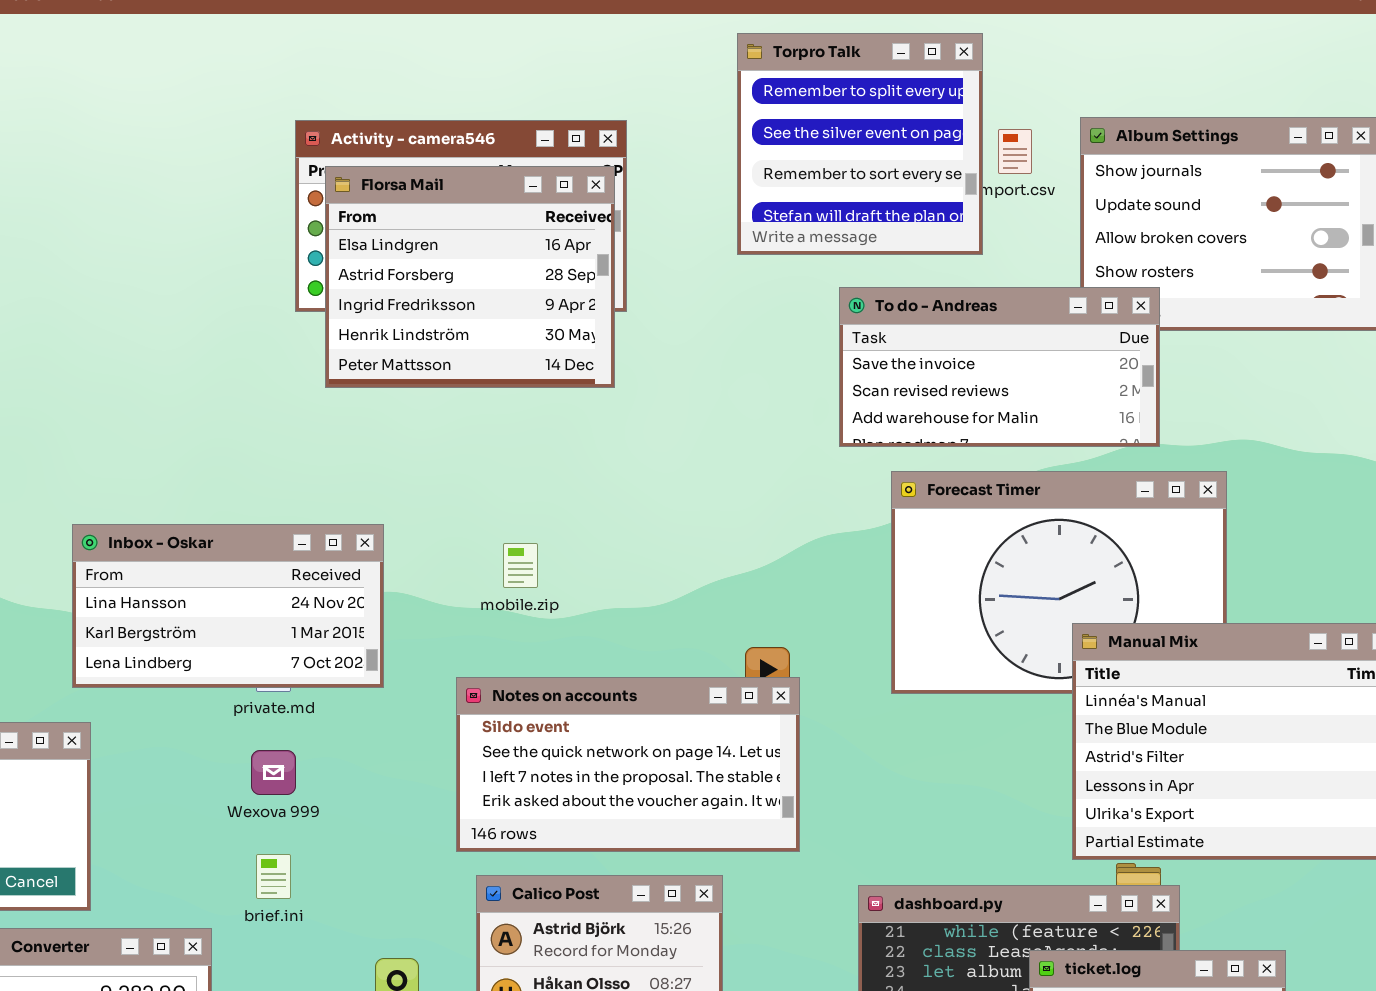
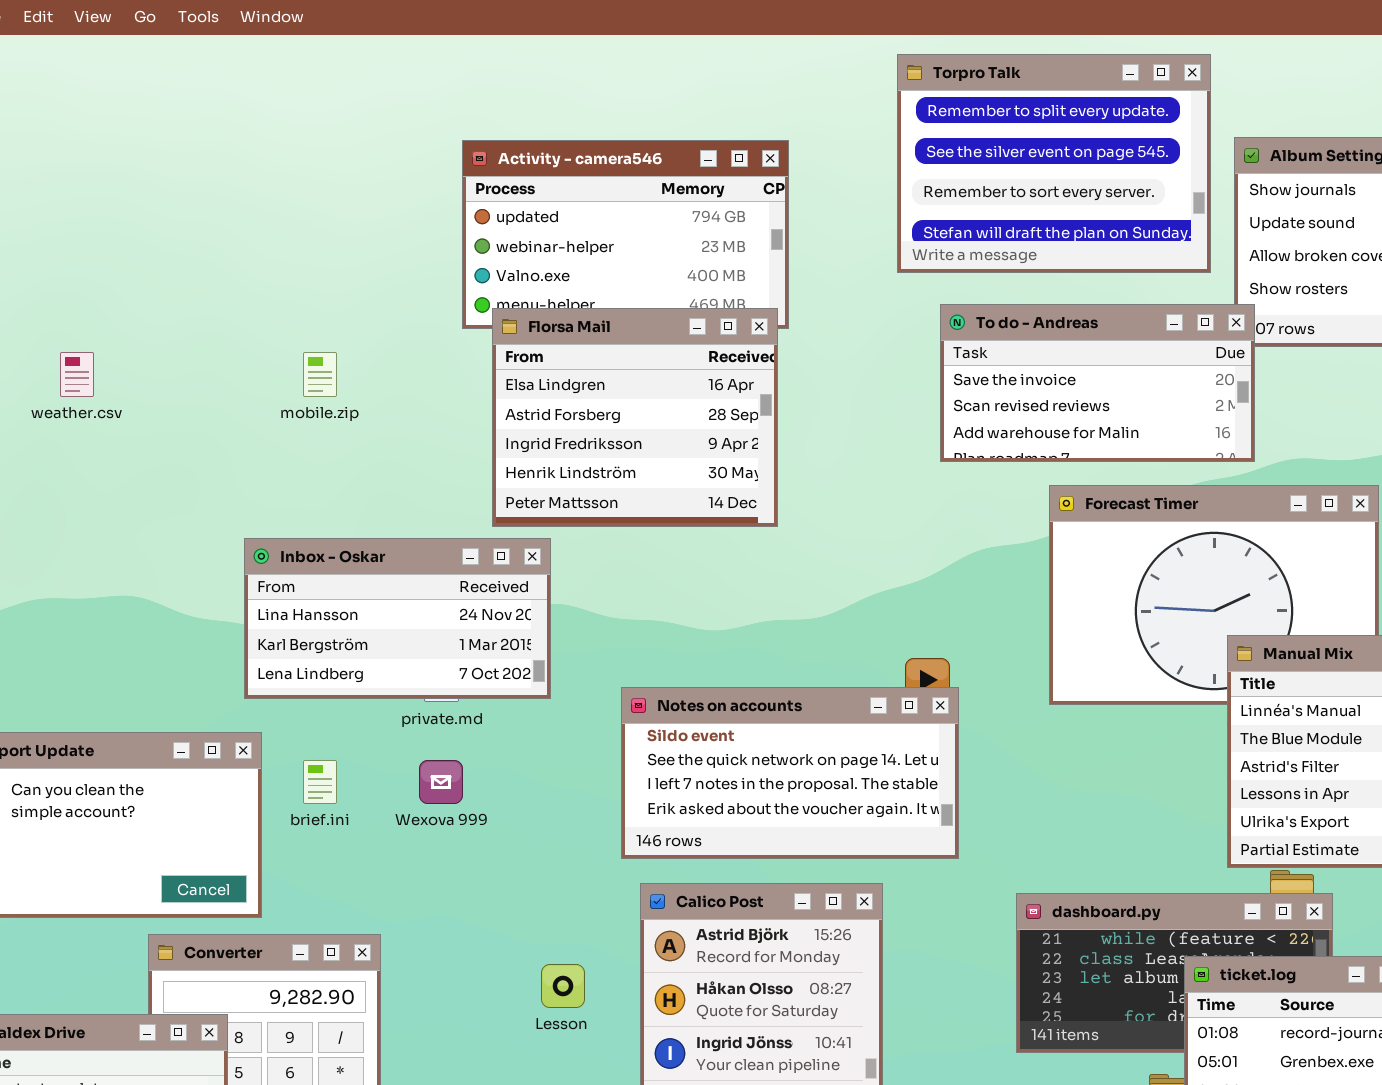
Torpro Talk: [737,33,983,255] -> [897,54,1211,273], resized
Florsa Mail: [325,166,615,388] -> [492,308,778,527], moved
To do - Andreas: [839,287,1160,447] -> [940,304,1255,462], moved
mobile.zip: [503,543,538,588] -> [303,352,337,397], moved
brief.ini: [256,854,291,899] -> [303,760,337,804], moved

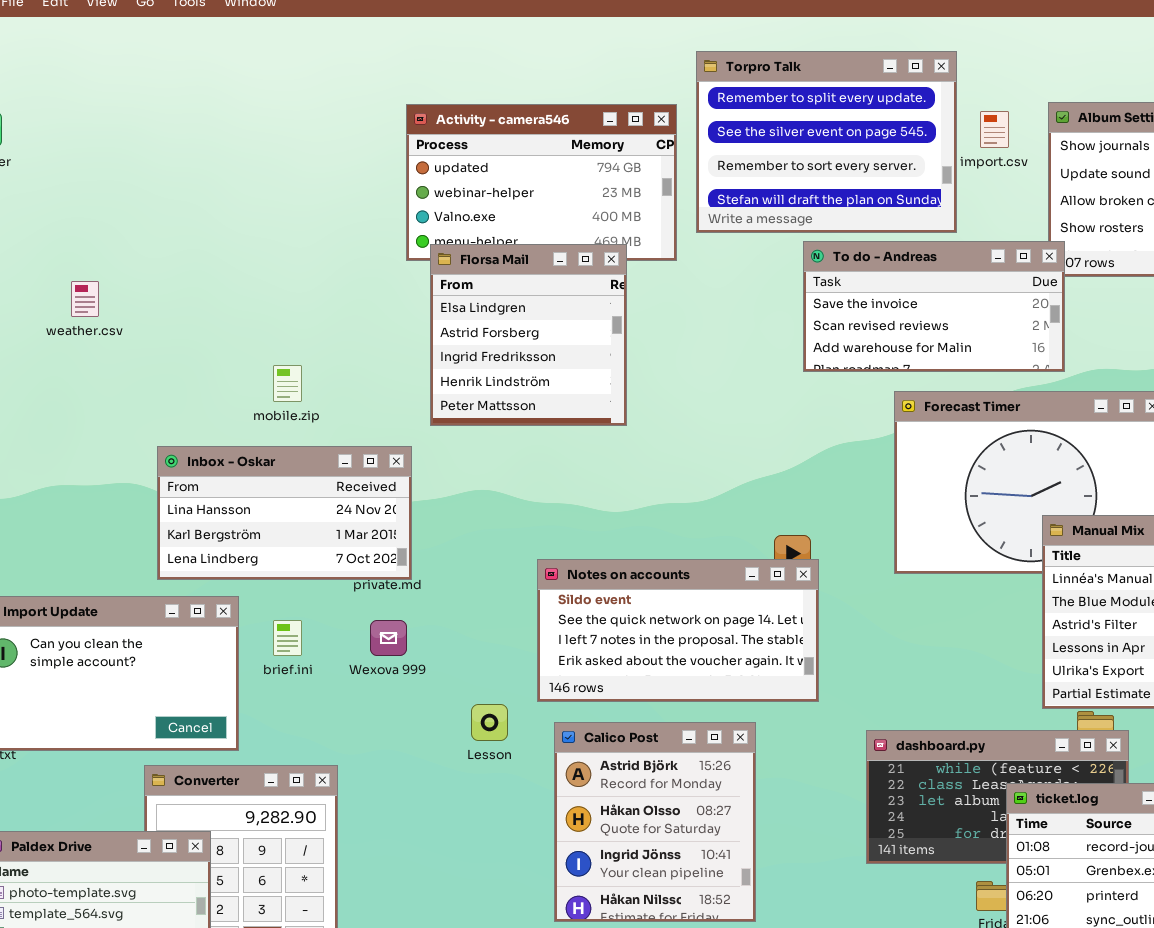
Torpro Talk: [897,54,1211,273] -> [696,51,957,233], moved
Florsa Mail: [492,308,778,527] -> [430,244,627,426], resized
mobile.zip: [303,352,337,397] -> [273,365,302,402], moved
Inbox - Oskar: [244,538,551,699] -> [157,446,412,580], moved
Lesson: [541,964,585,1008] -> [471,704,508,741], moved

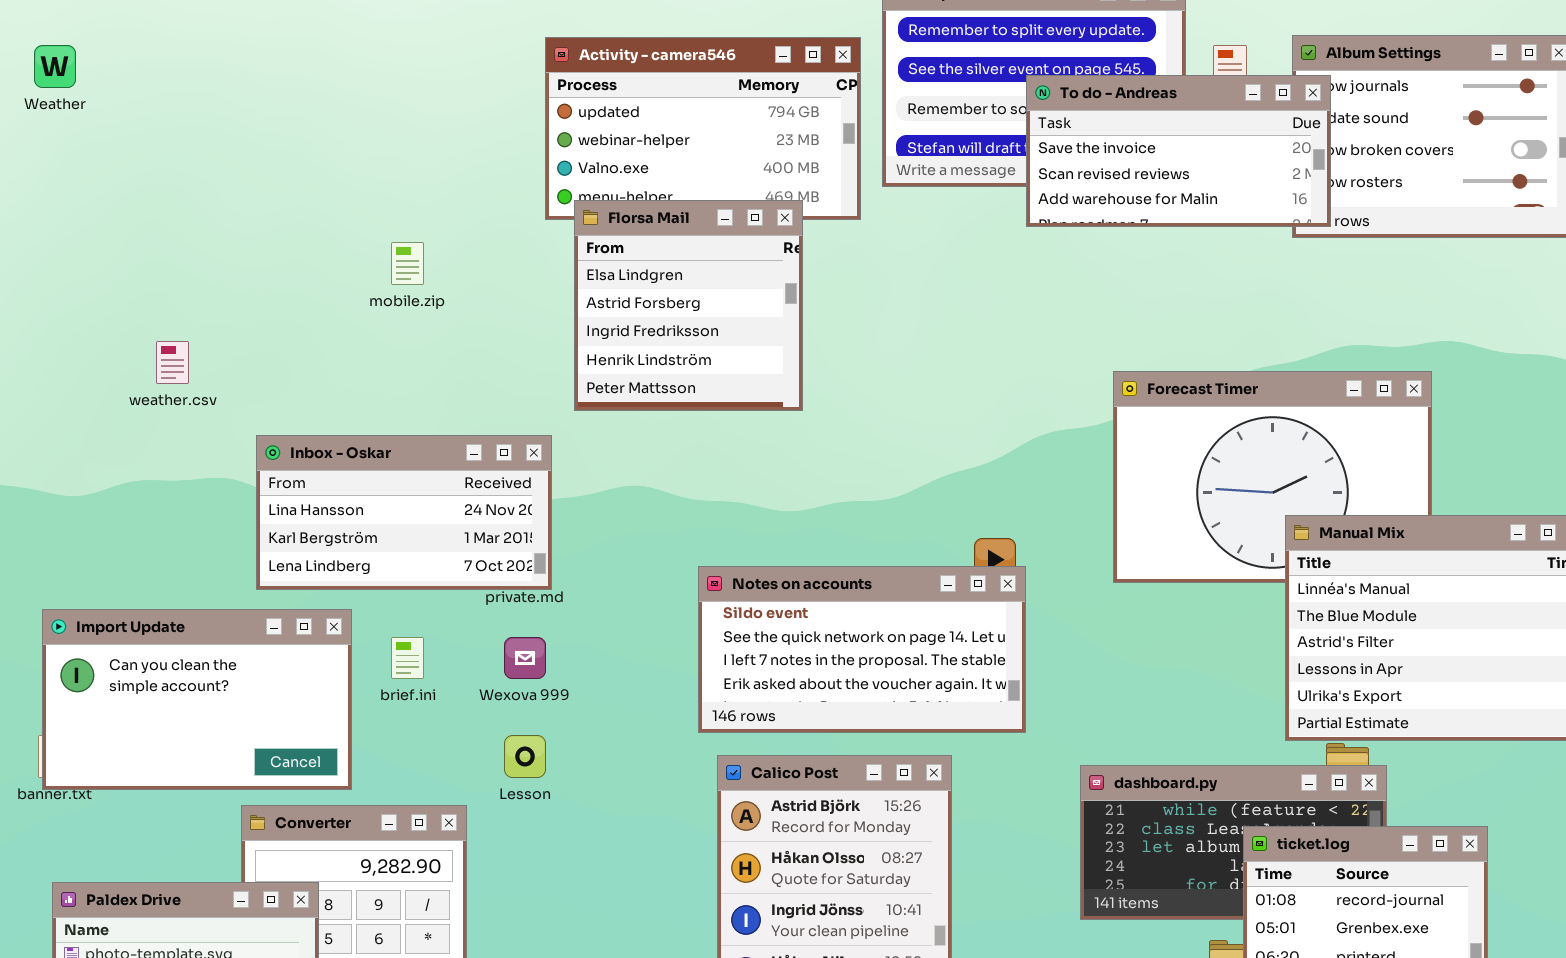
To do - Andreas: [803,241,1065,372] -> [1026,75,1331,227], moved
weather.csv: [71,281,99,317] -> [156,341,189,384], moved
mobile.zip: [273,365,302,402] -> [391,242,424,285], moved
Lesson: [471,704,508,741] -> [504,735,546,778], moved

